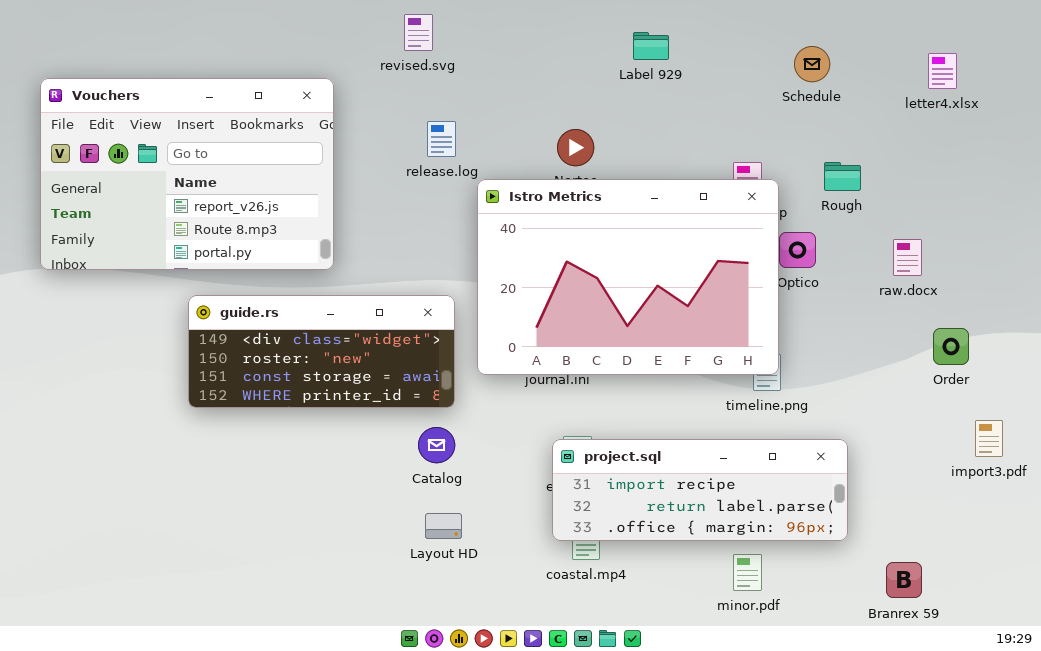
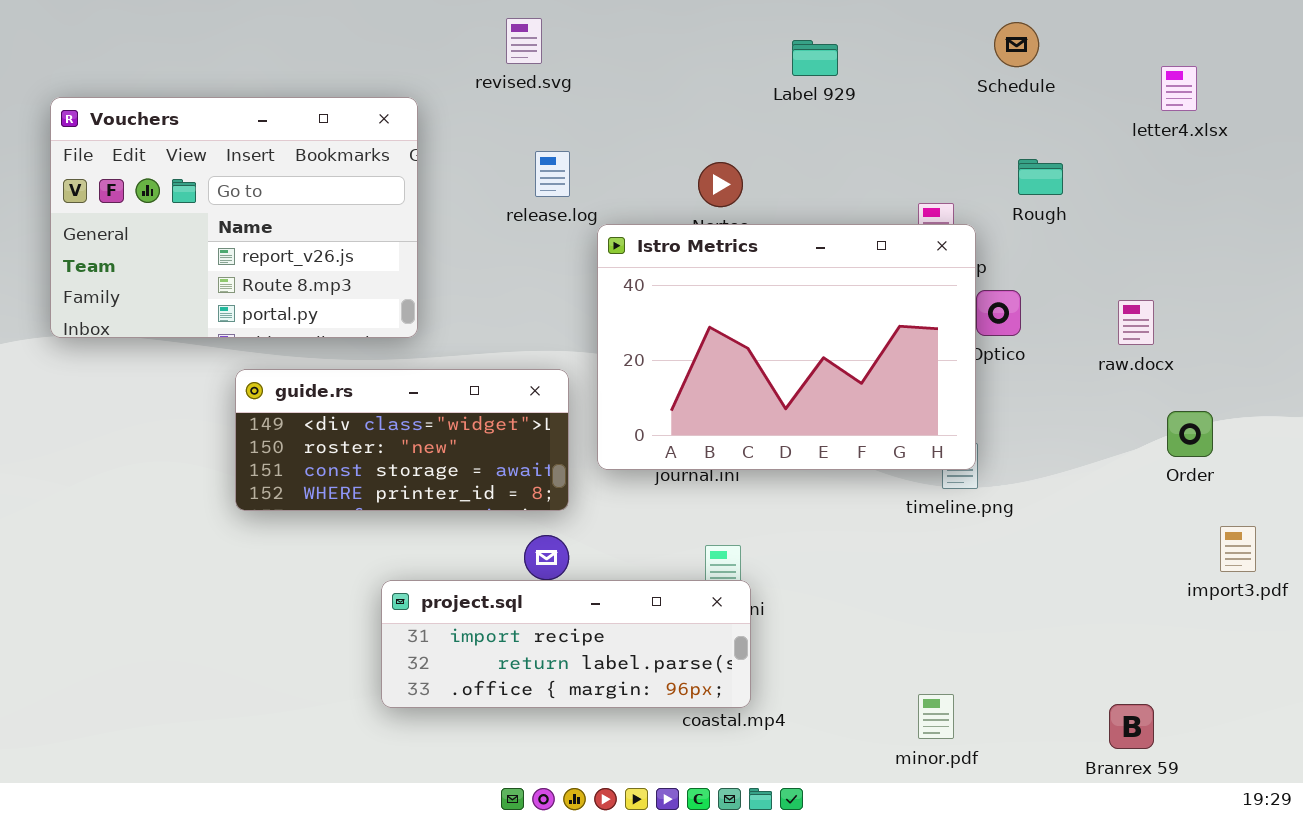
Schedule: [794,46,830,82] -> [994,22,1039,67], moved
Rough: [824,162,861,191] -> [1018,159,1063,195], moved
project.sql: [552,439,848,541] -> [381,580,751,708], moved

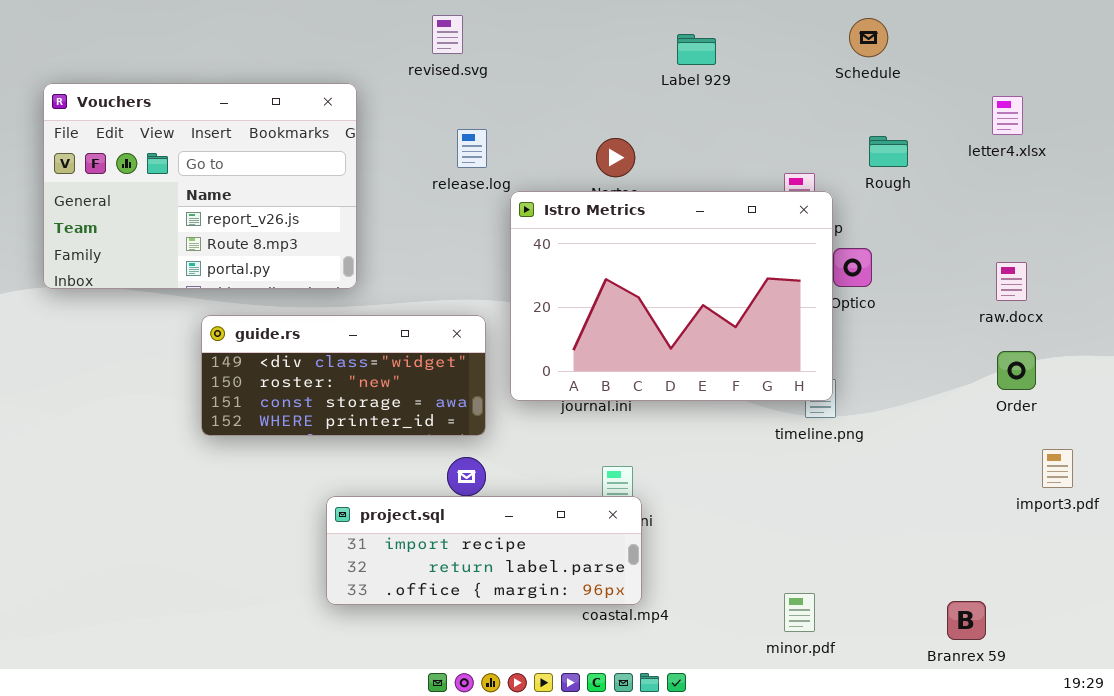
letter4.xlsx: [1161,66,1197,111] -> [992,96,1023,135], moved
raw.docx: [1118,300,1154,345] -> [996,262,1027,301], moved

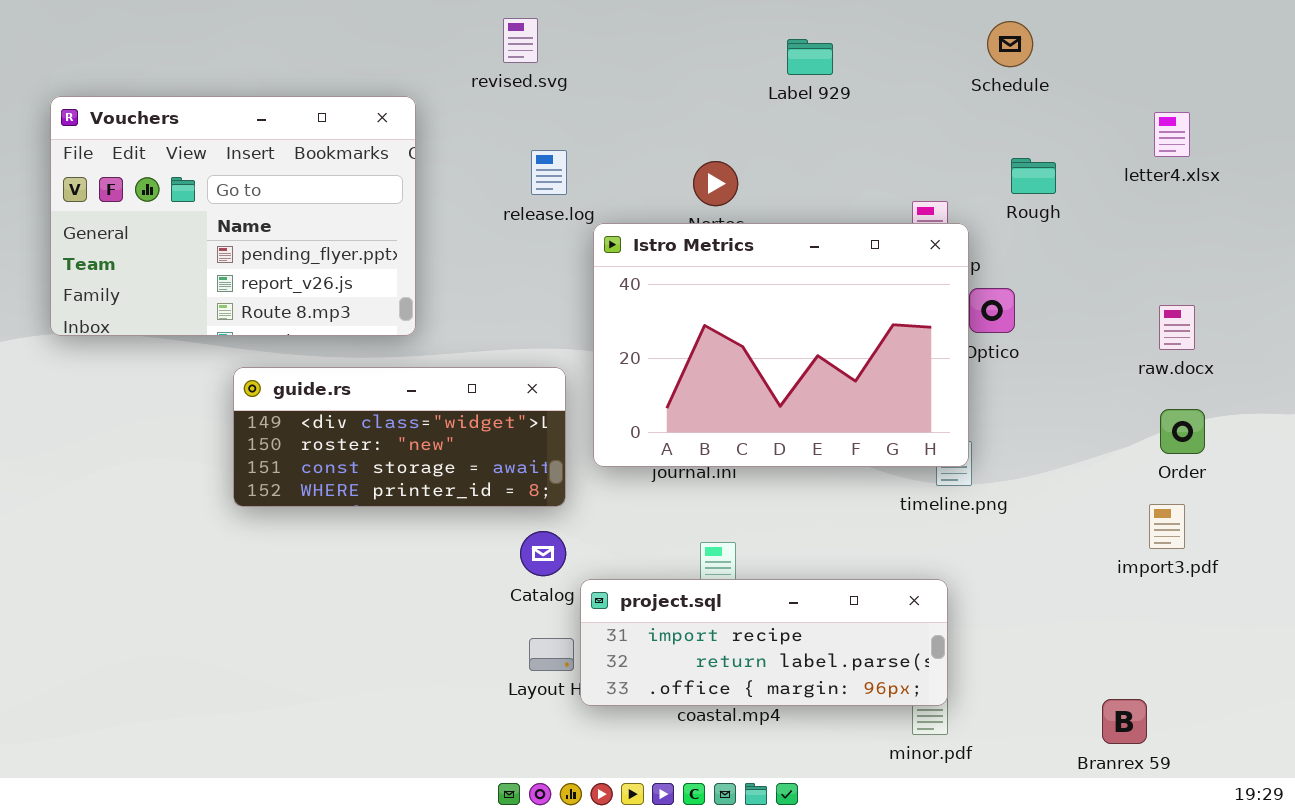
Vouchers: [43,83,357,289] -> [50,96,416,336], scrolled up 1 row
import3.pdf: [1042,449,1073,488] -> [1149,504,1185,549], moved
project.sql: [326,496,642,605] -> [580,579,948,706], moved

